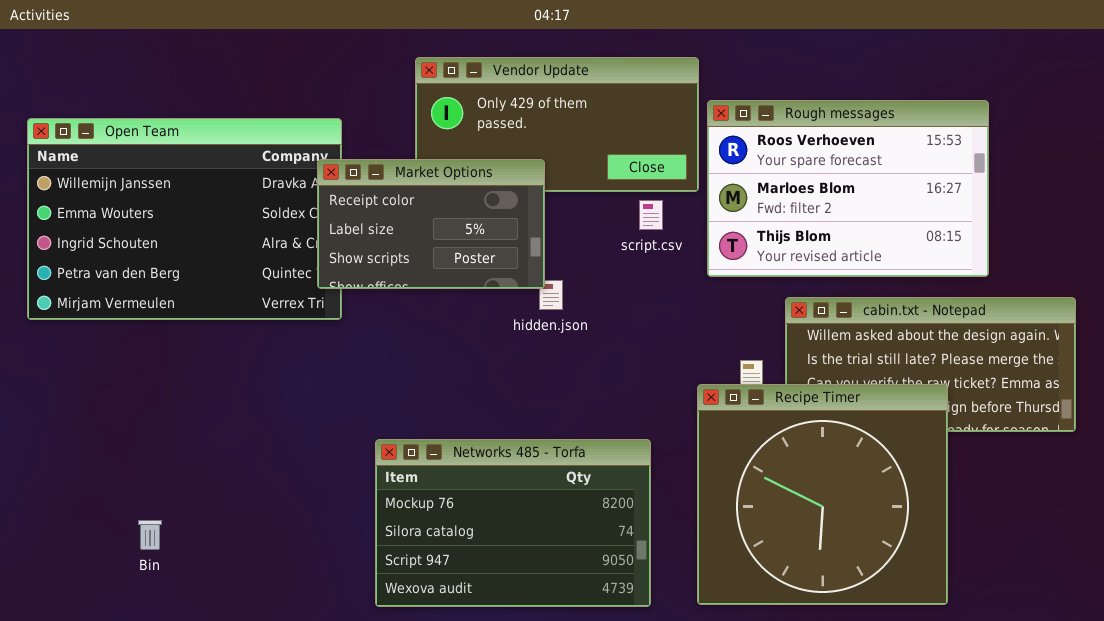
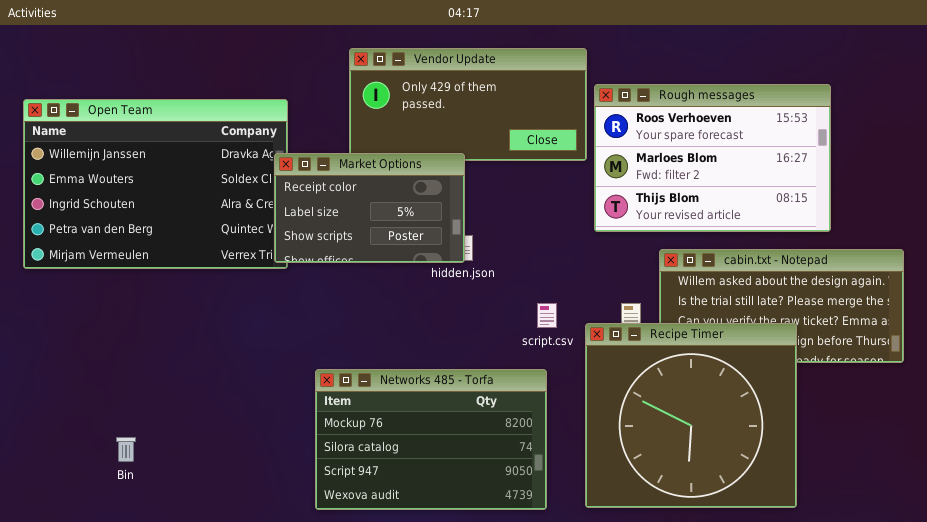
Market Options: [317,159,545,289] -> [274,153,465,263], moved
script.csv: [639,200,663,230] -> [537,303,557,328], moved

